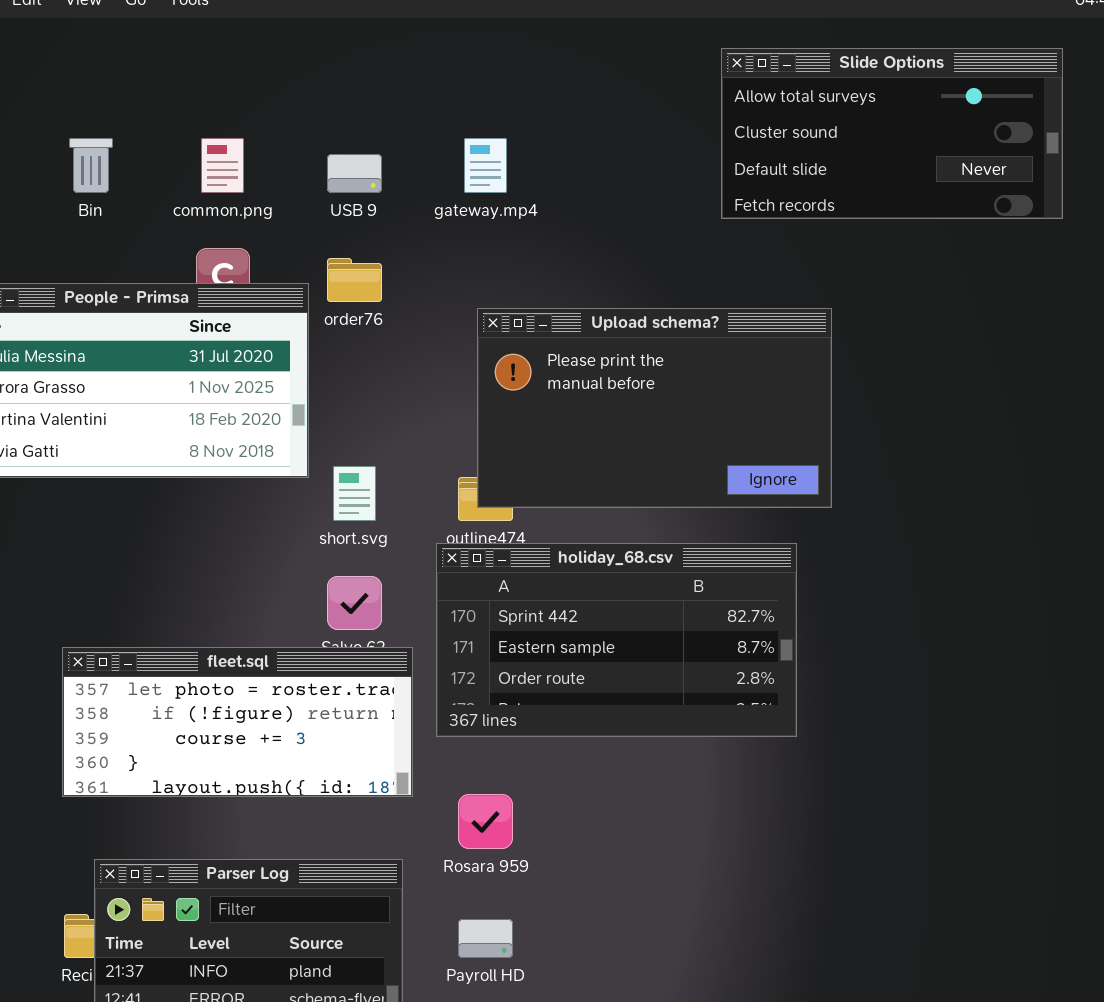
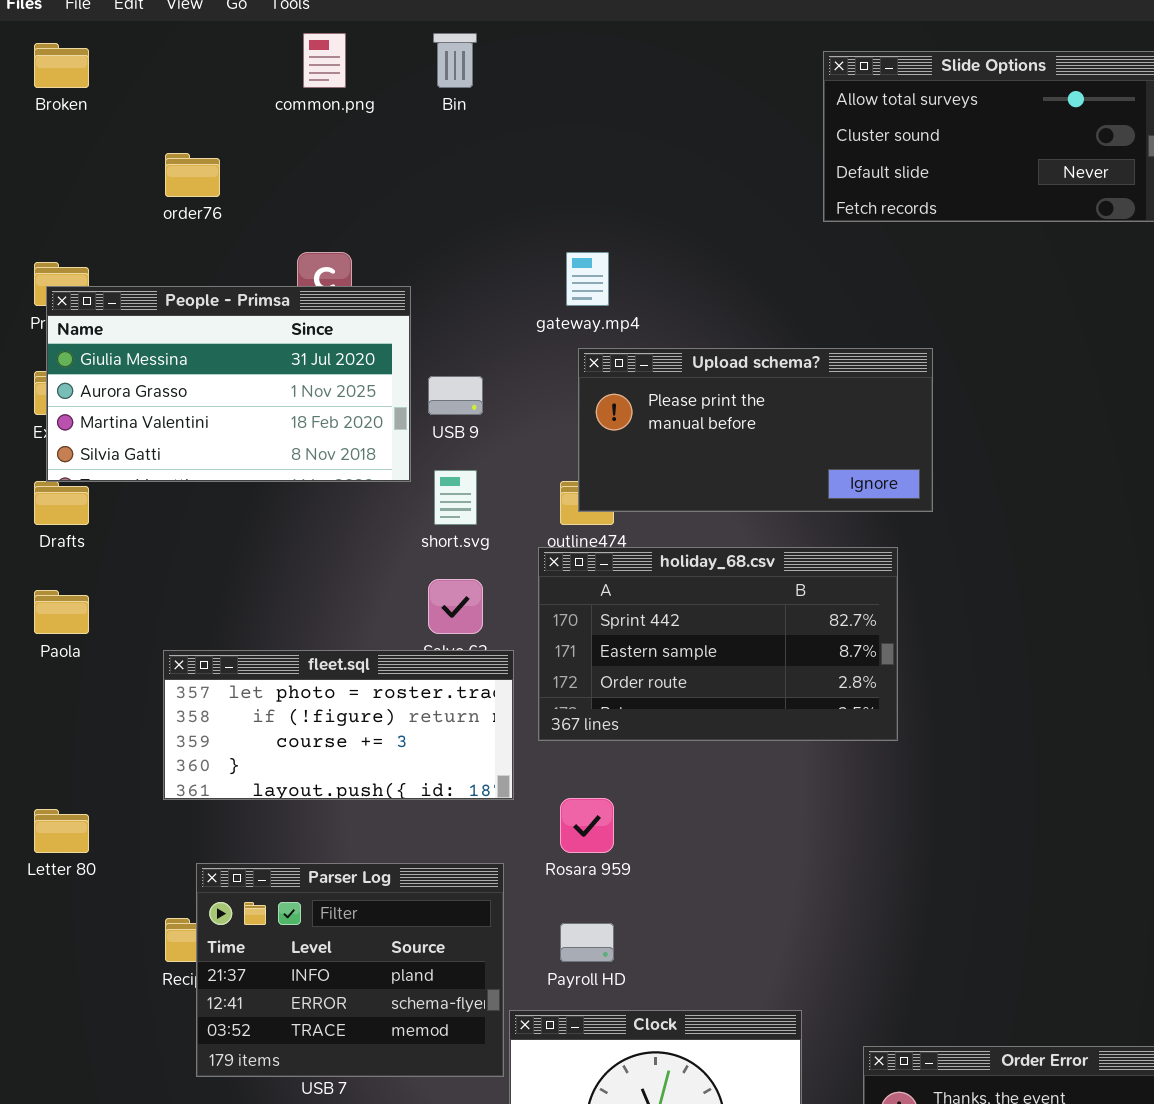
Bin: [69,138,113,193] -> [433,33,477,88], moved
common.png: [201,138,244,193] -> [303,33,346,88], moved
gateway.mp4: [464,138,507,193] -> [566,252,609,306], moved
USB 9: [327,154,382,193] -> [428,376,483,415], moved
order76: [327,258,382,302] -> [165,153,220,197], moved
Upload schema?: [477,308,832,508] -> [578,348,933,512], resized

